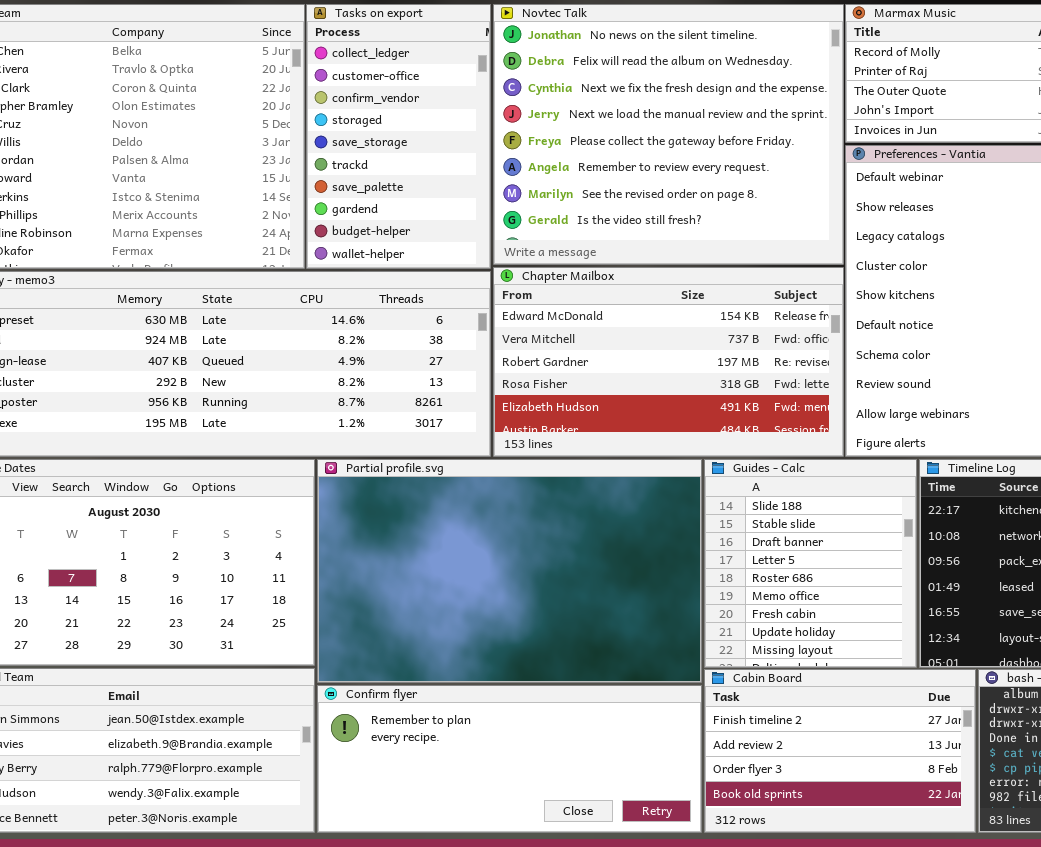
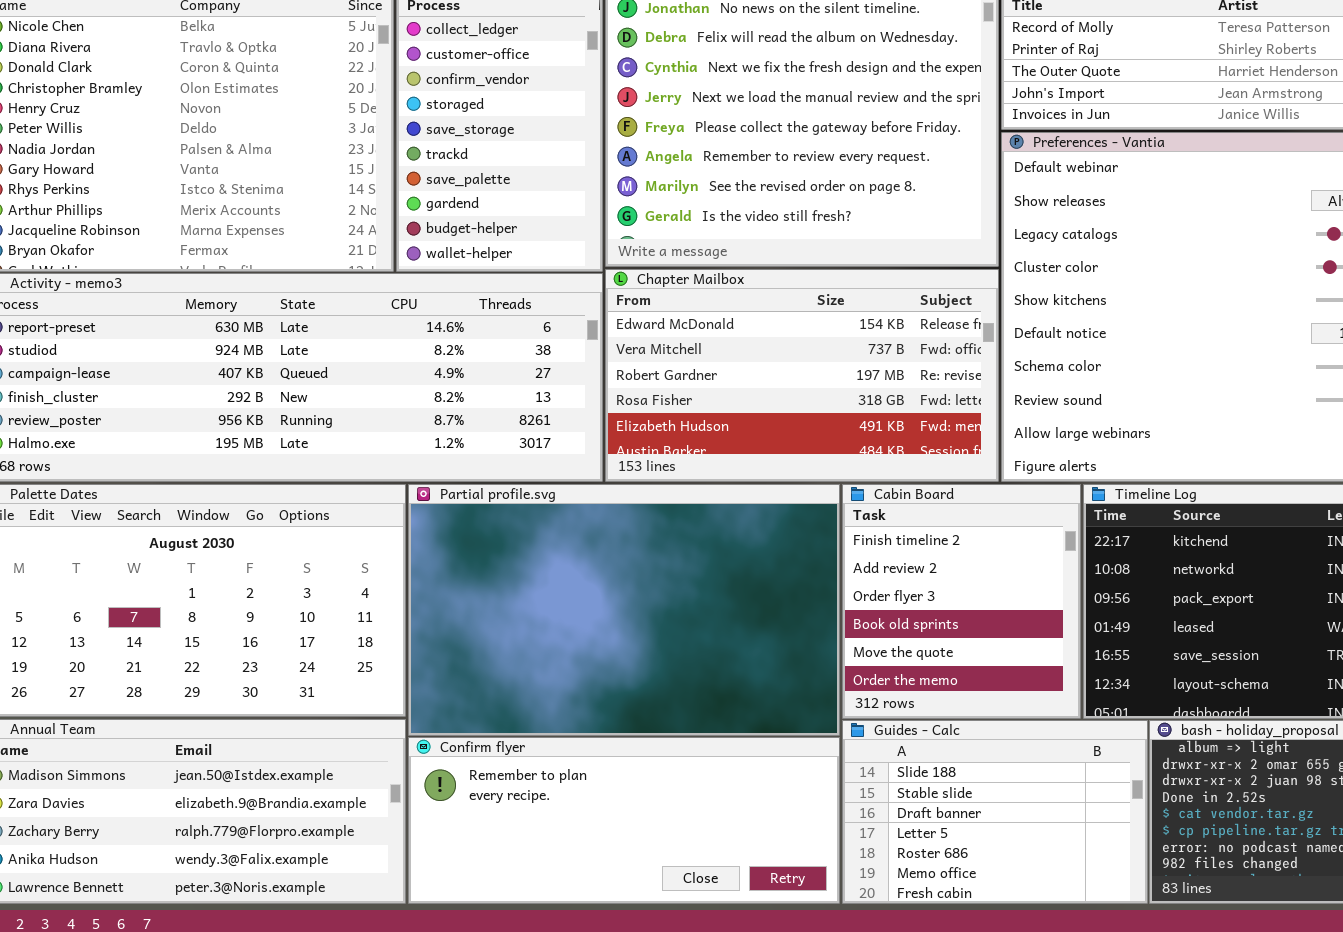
Guides - Calc: [704,459,917,668] -> [842,720,1148,904], moved, resized
Cabin Board: [704,669,976,833] -> [842,484,1081,719], moved, resized

